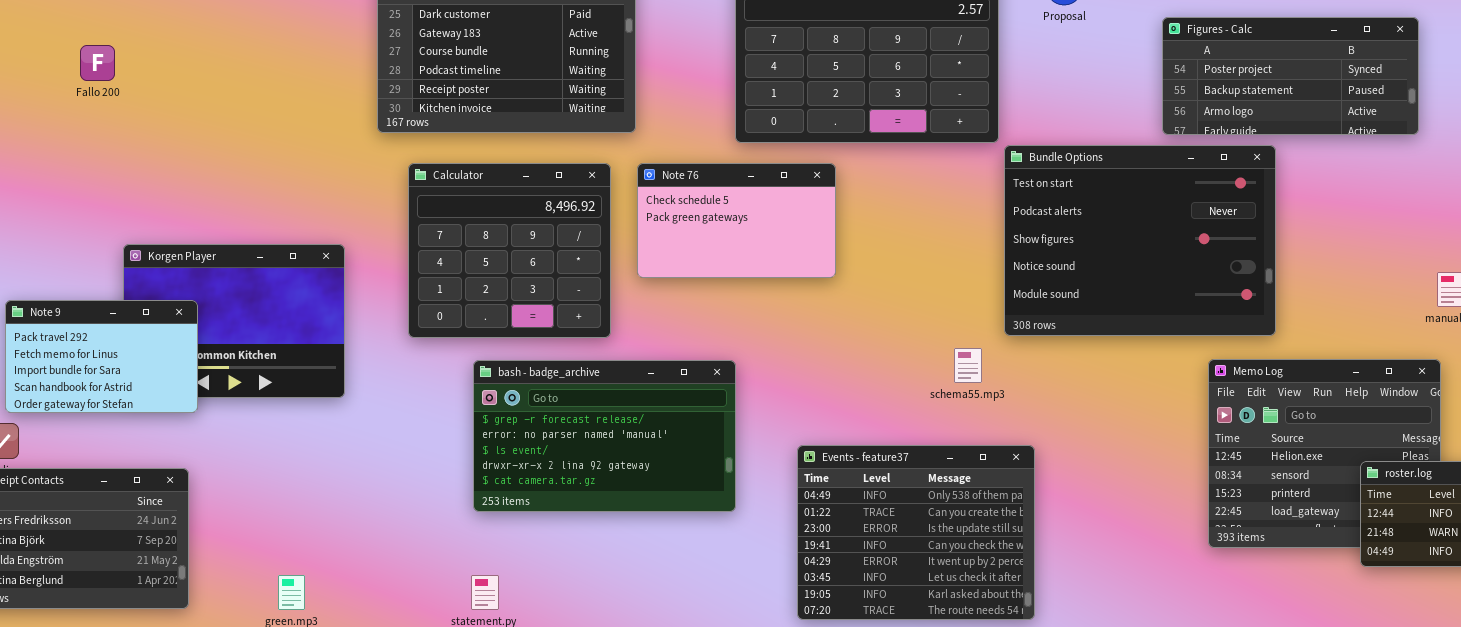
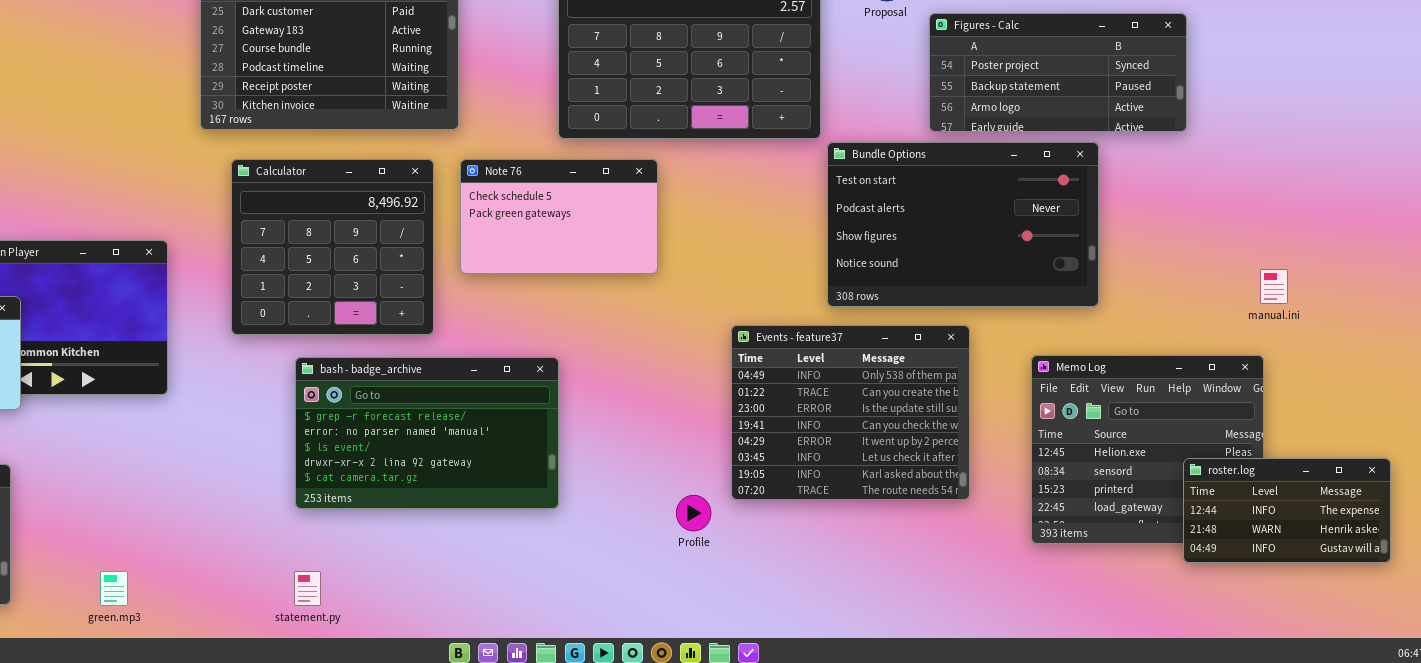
Figures - Calc: [1162,17,1419,135] -> [929,13,1187,132], moved
Bundle Options: [1004,145,1276,336] -> [827,142,1099,307], resized
Events - feature37: [797,445,1035,620] -> [731,325,970,500], moved

